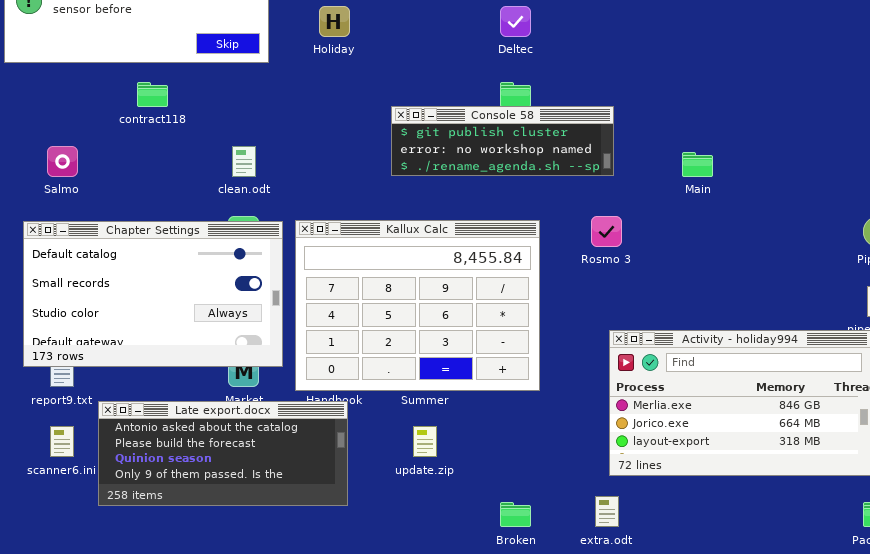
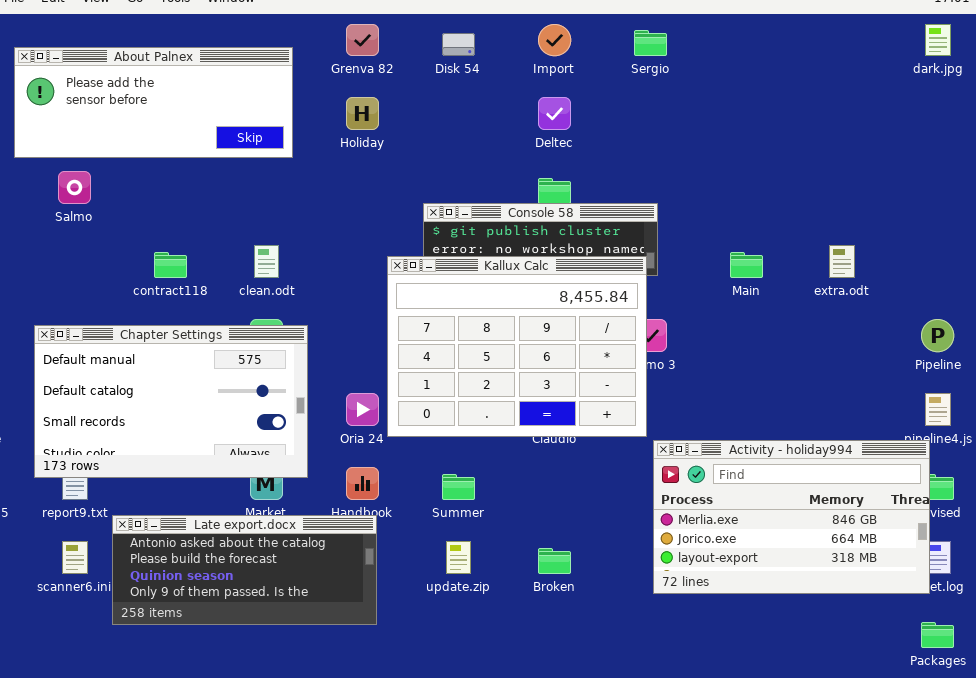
contract118: [137,82,168,107] -> [154,252,187,278], moved
Salmo: [47,146,78,177] -> [58,171,91,204], moved
Kallux Calc: [295,220,540,391] -> [387,256,647,437], moved
Chapter Settings: [23,221,283,367] -> [34,325,308,478], scrolled up 1 row
extra.odt: [595,496,619,527] -> [829,245,855,278], moved
Broken: [500,502,531,527] -> [538,548,571,574], moved

